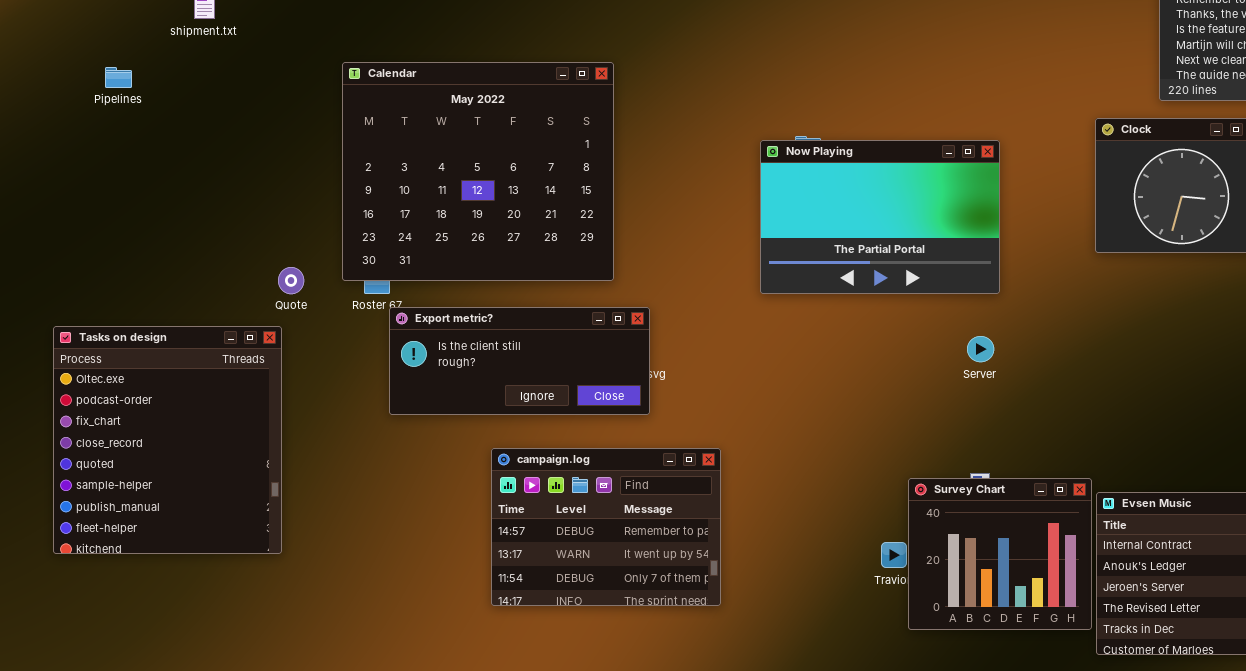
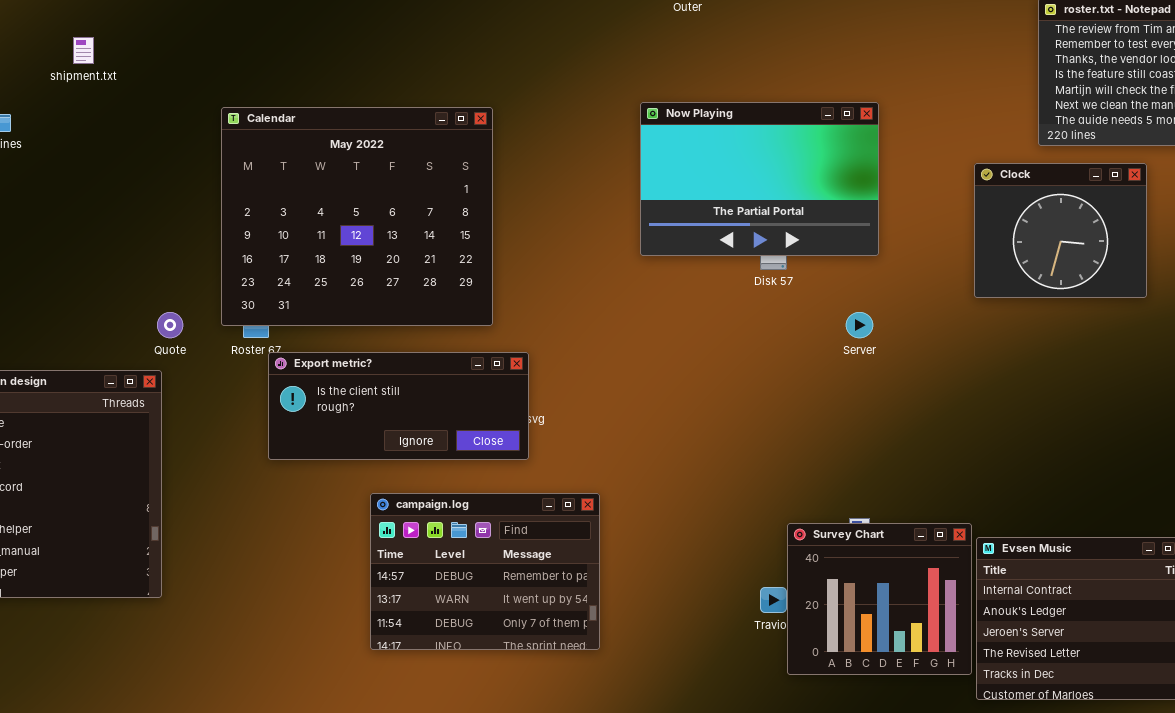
Now Playing: [760,140,1000,294] -> [640,102,879,256], moved
Server: [967,336,994,362] -> [846,312,873,338], moved

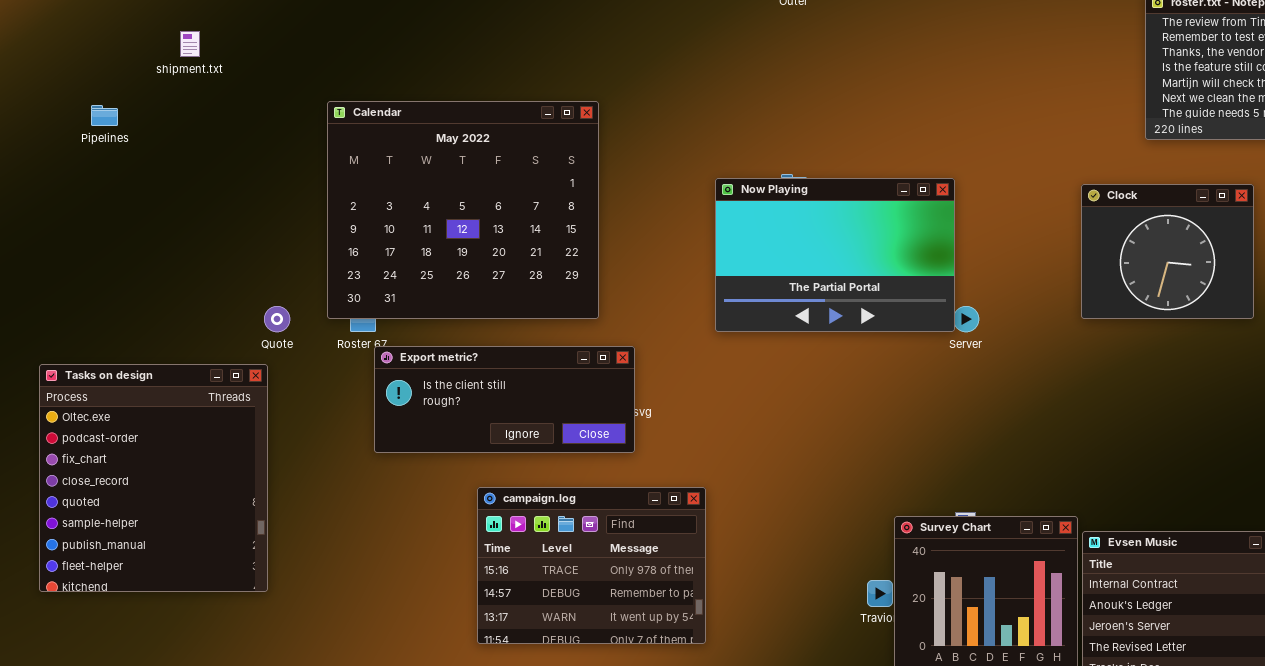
Now Playing: [640,102,879,256] -> [715,178,955,332], moved
Clock: [974,163,1147,298] -> [1081,184,1254,319], moved
campaign.log: [370,493,600,650] -> [477,487,706,644], scrolled up 1 row

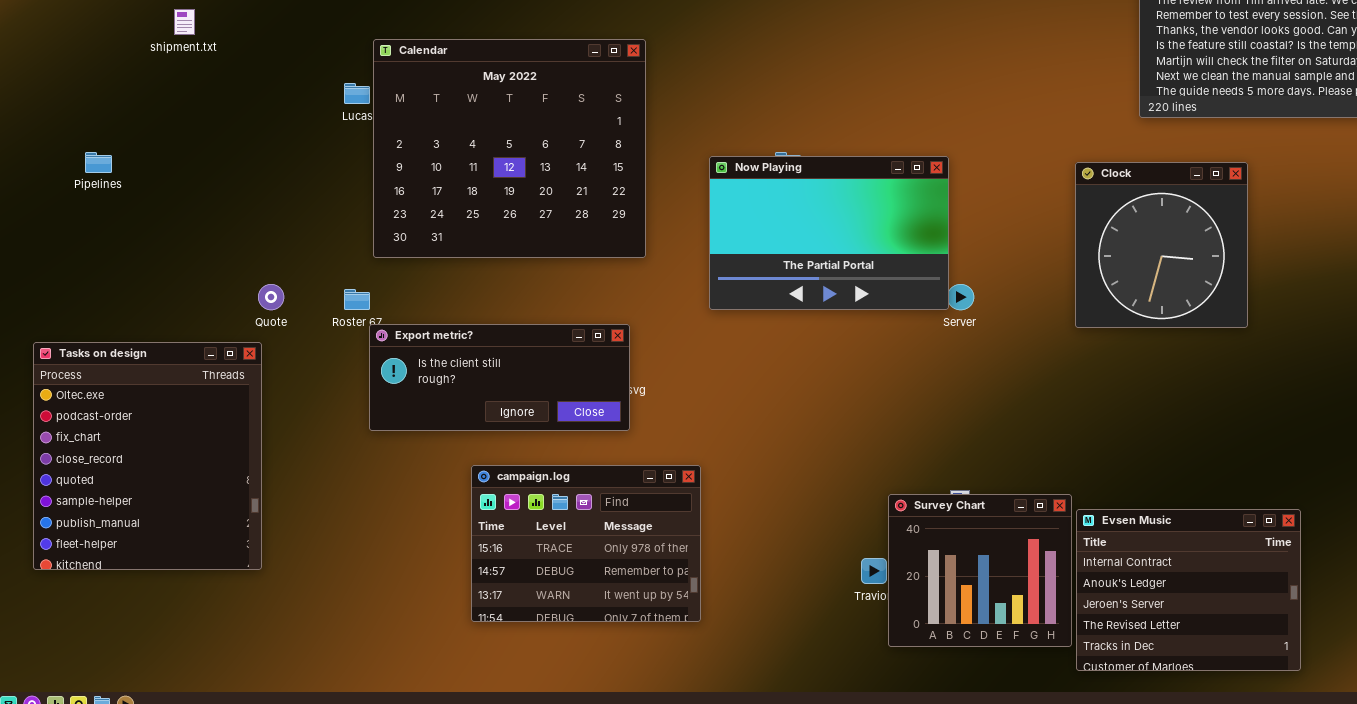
Calendar: [327,101,599,319] -> [373,39,646,258], moved
Pipelines: [91,105,118,126] -> [85,152,112,173], moved
Clock: [1081,184,1254,319] -> [1075,162,1248,328], resized

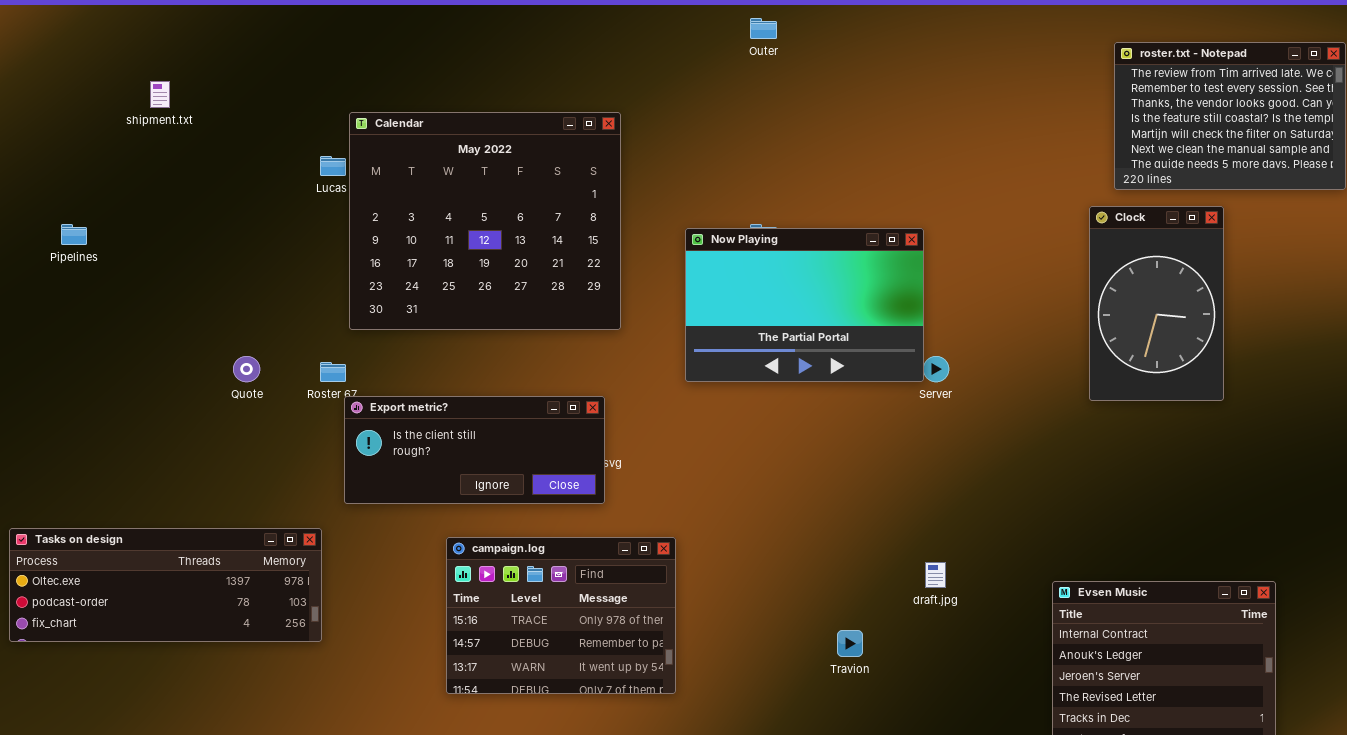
Clock: [1075,162,1248,328] -> [1089,206,1224,401], resized
Tasks on design: [33,342,262,570] -> [9,528,322,642], resized
Survey Chart: [888,494,1072,647] -> none, closed

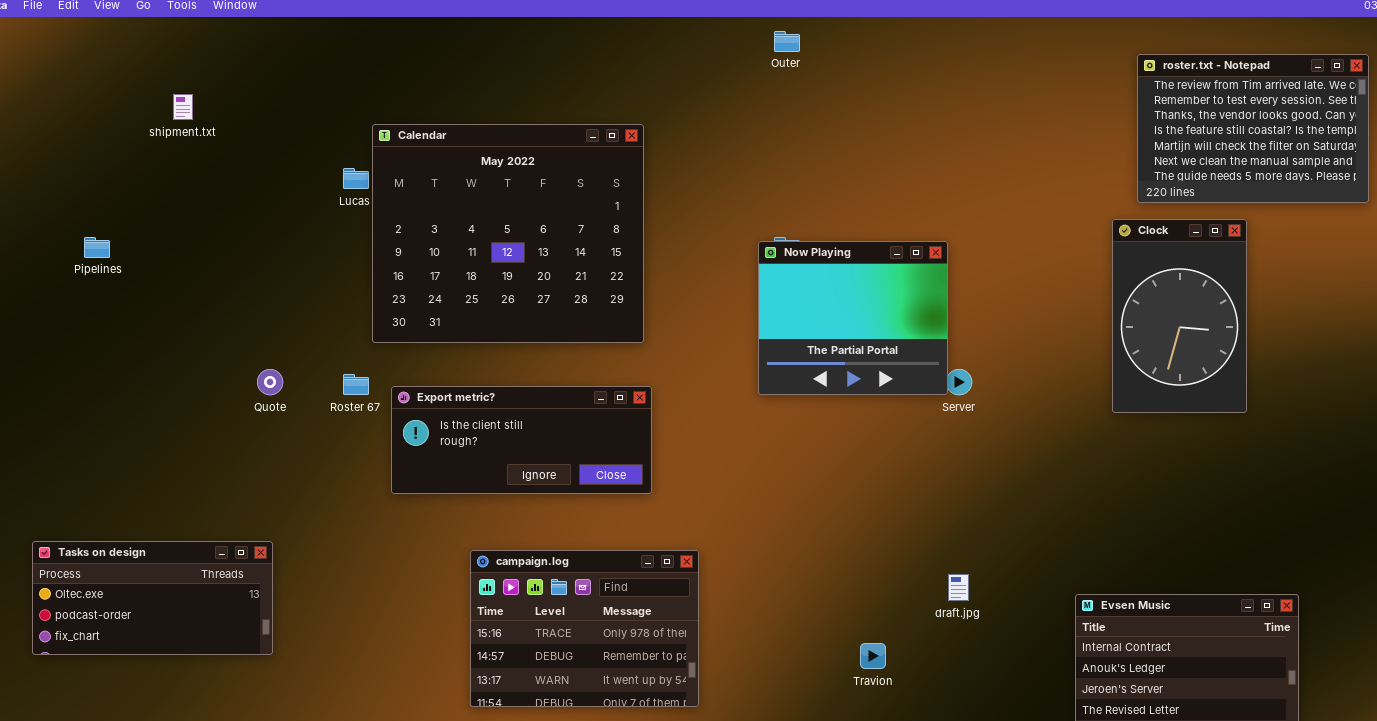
Now Playing: [685,228,924,382] -> [758,241,948,395], resized
Export metric?: [344,396,605,504] -> [391,386,652,494], moved
Tasks on design: [9,528,322,642] -> [32,541,273,655], resized

